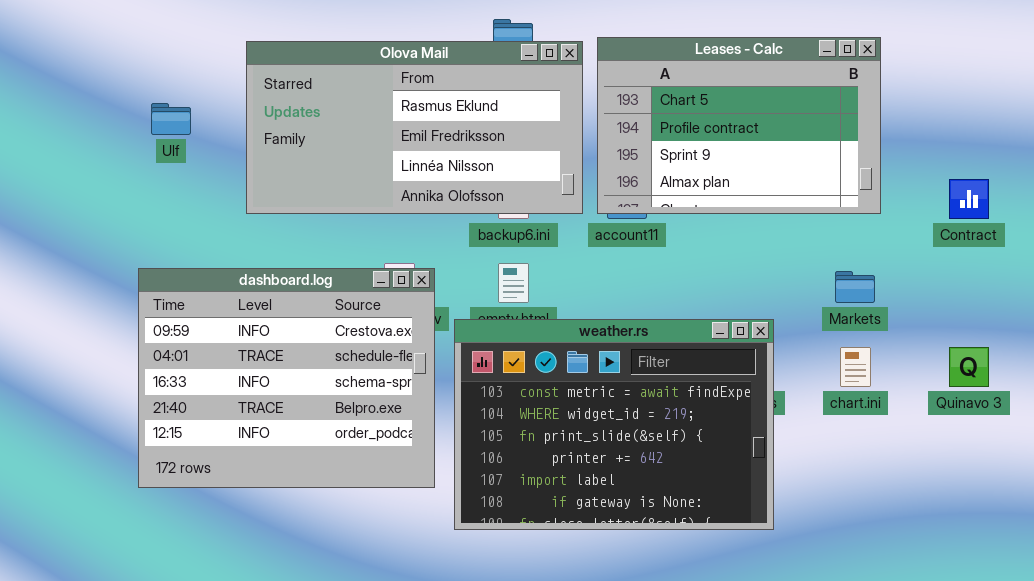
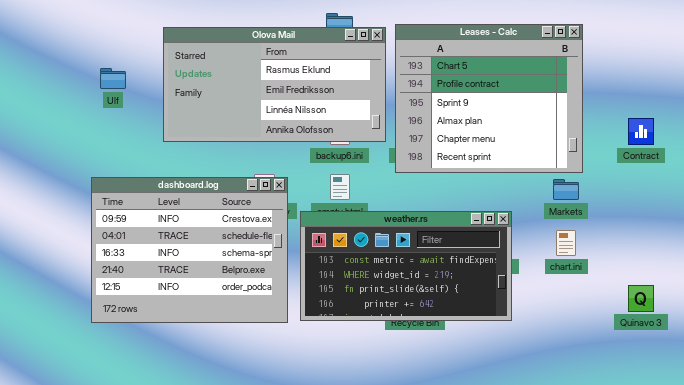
Leases - Calc: [597,37,881,214] -> [395,24,583,173], resized
weather.rs: [454,319,774,530] -> [300,211,512,321], resized
Quinavo 3: [949,347,989,387] -> [628,285,654,312], moved

